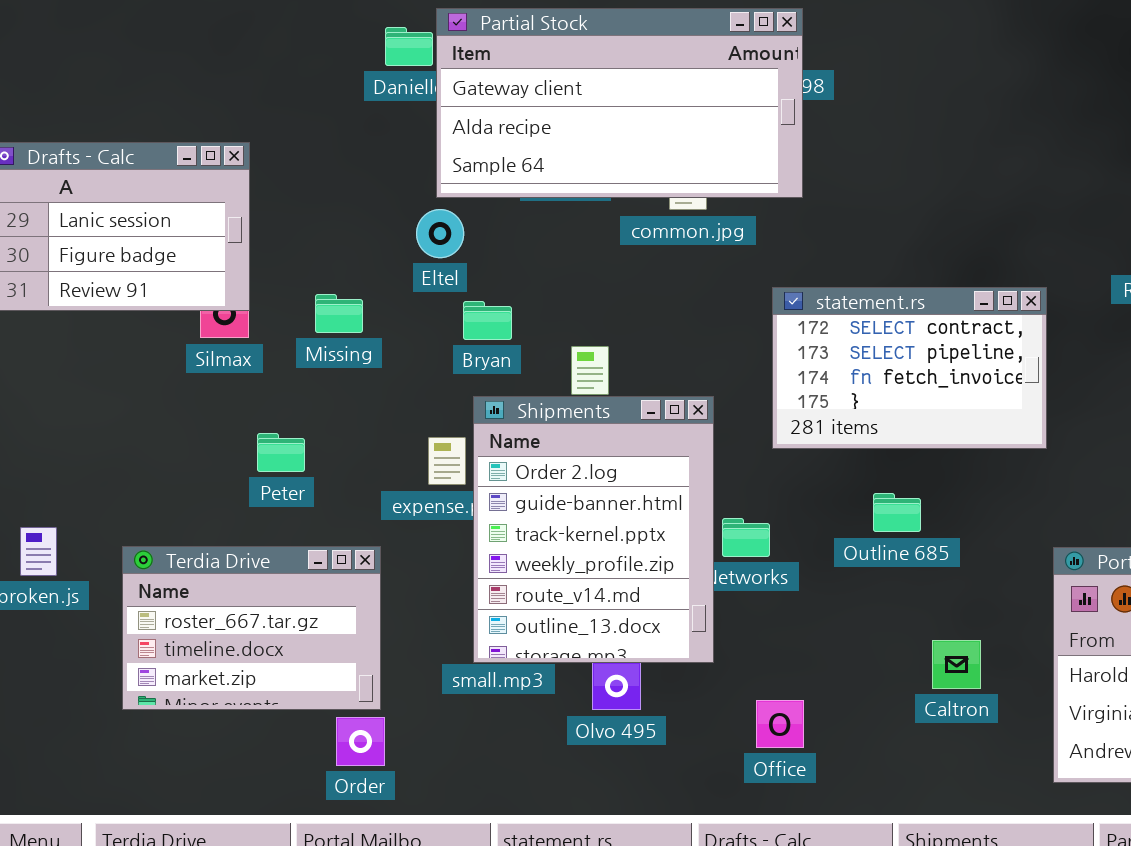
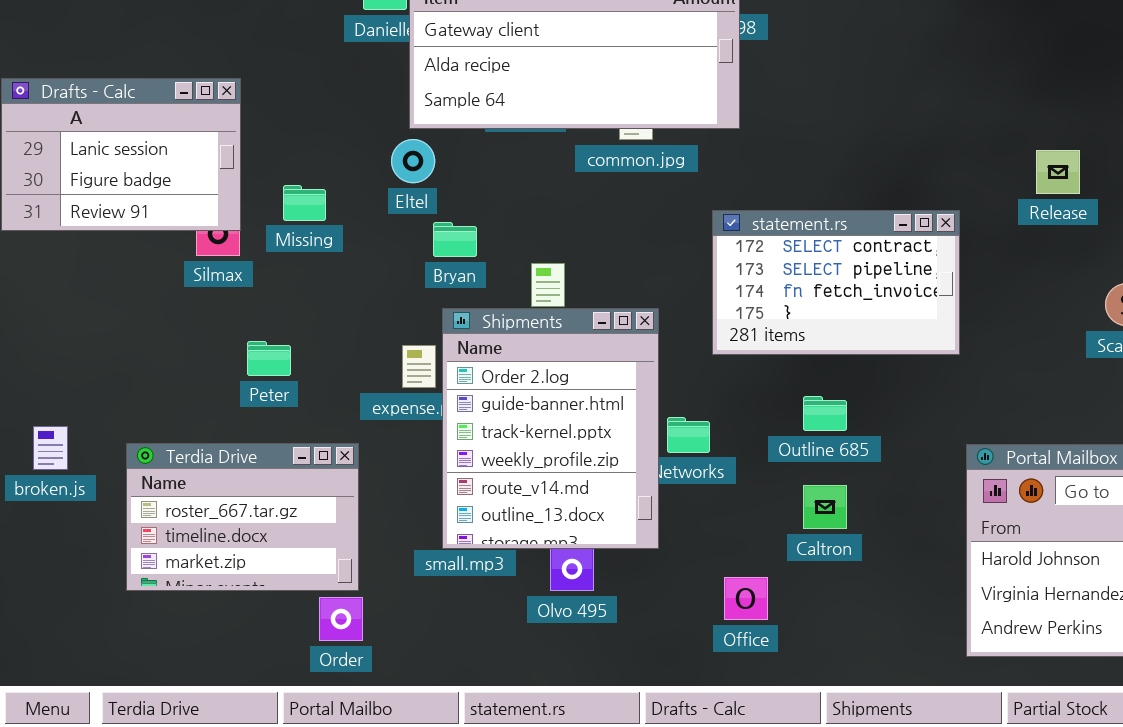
Missing: [315,294,363,333] -> [283,185,326,221], moved
Caltron: [932,640,981,689] -> [803,485,847,529], moved
Office: [756,700,804,748] -> [724,577,768,620], moved

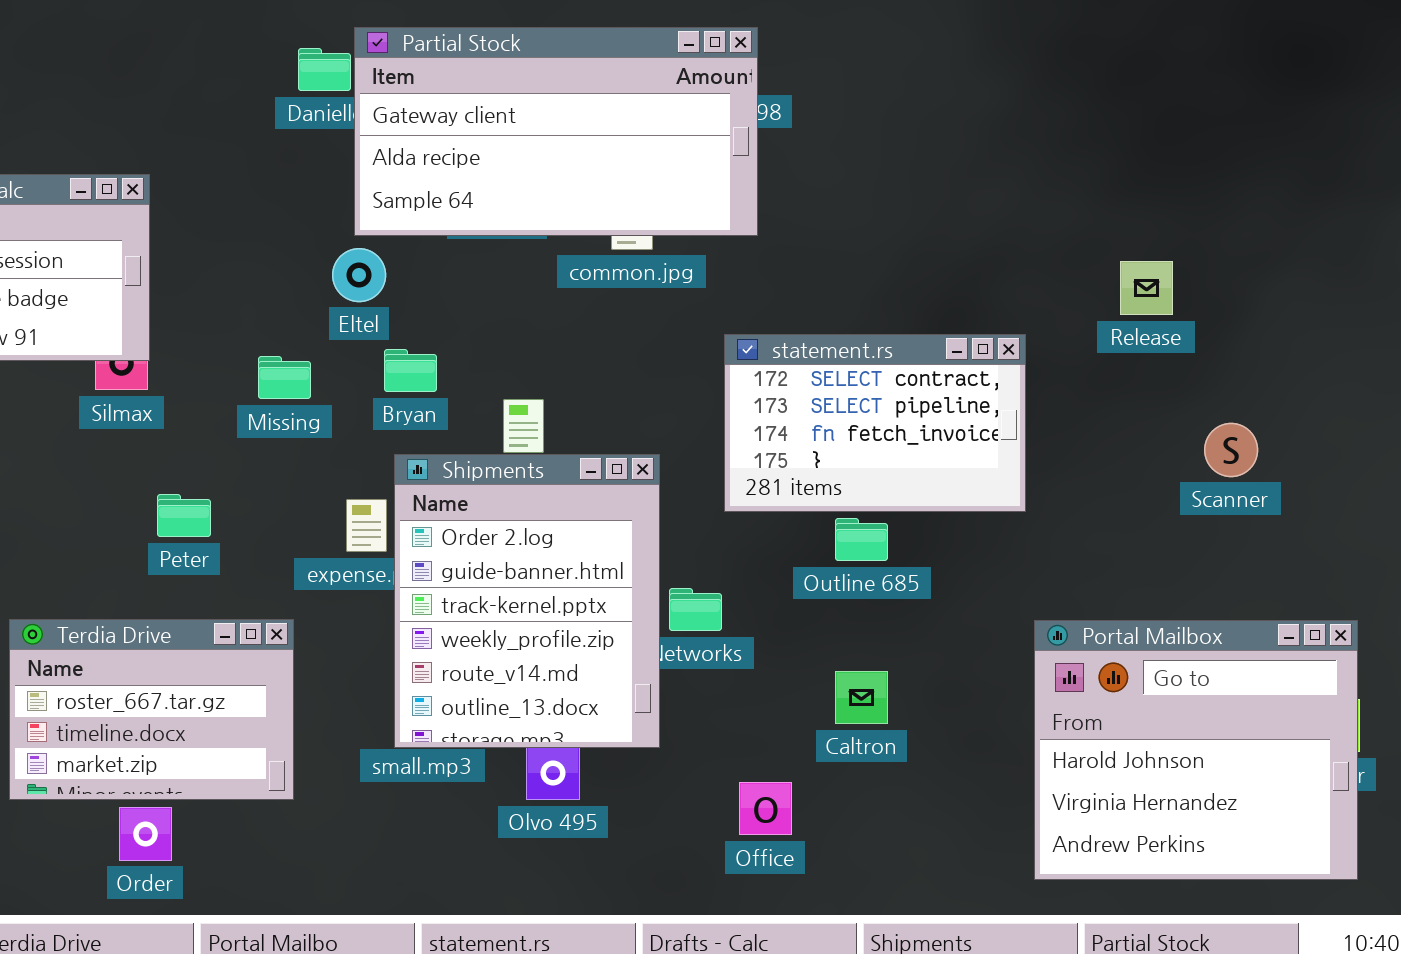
Missing: [283,185,326,221] -> [258,356,311,399], moved
Outline 685: [803,396,847,431] -> [835,518,888,561], moved
Order: [319,597,363,641] -> [119,807,172,861], moved

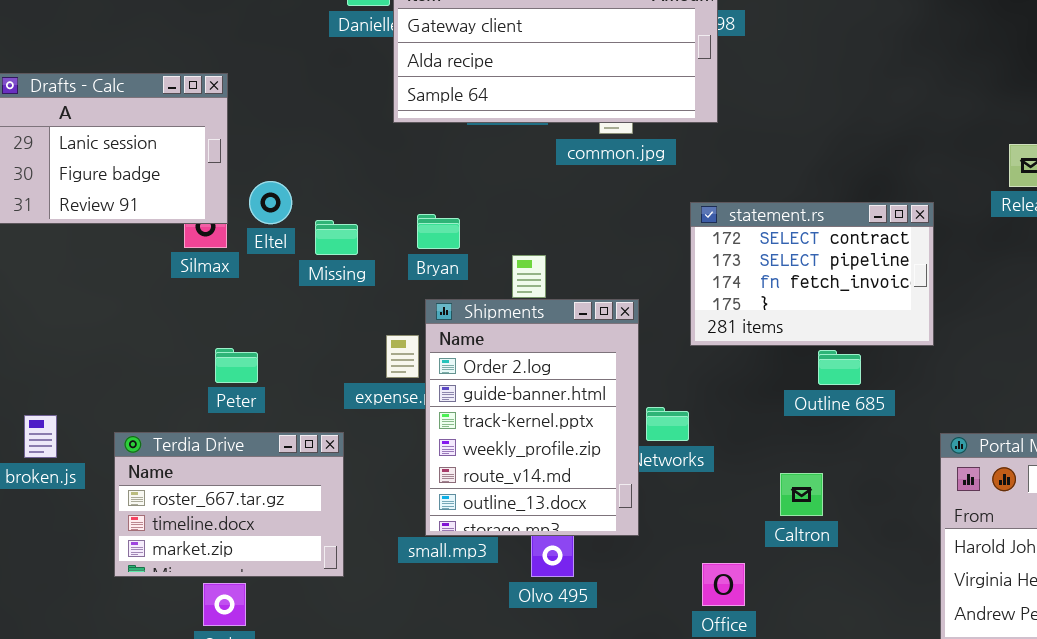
Eltel: [332,248,386,302] -> [249,181,292,224], moved
Peter: [157,494,211,537] -> [215,348,258,383], moved
Outline 685: [835,518,888,561] -> [818,350,861,385], moved

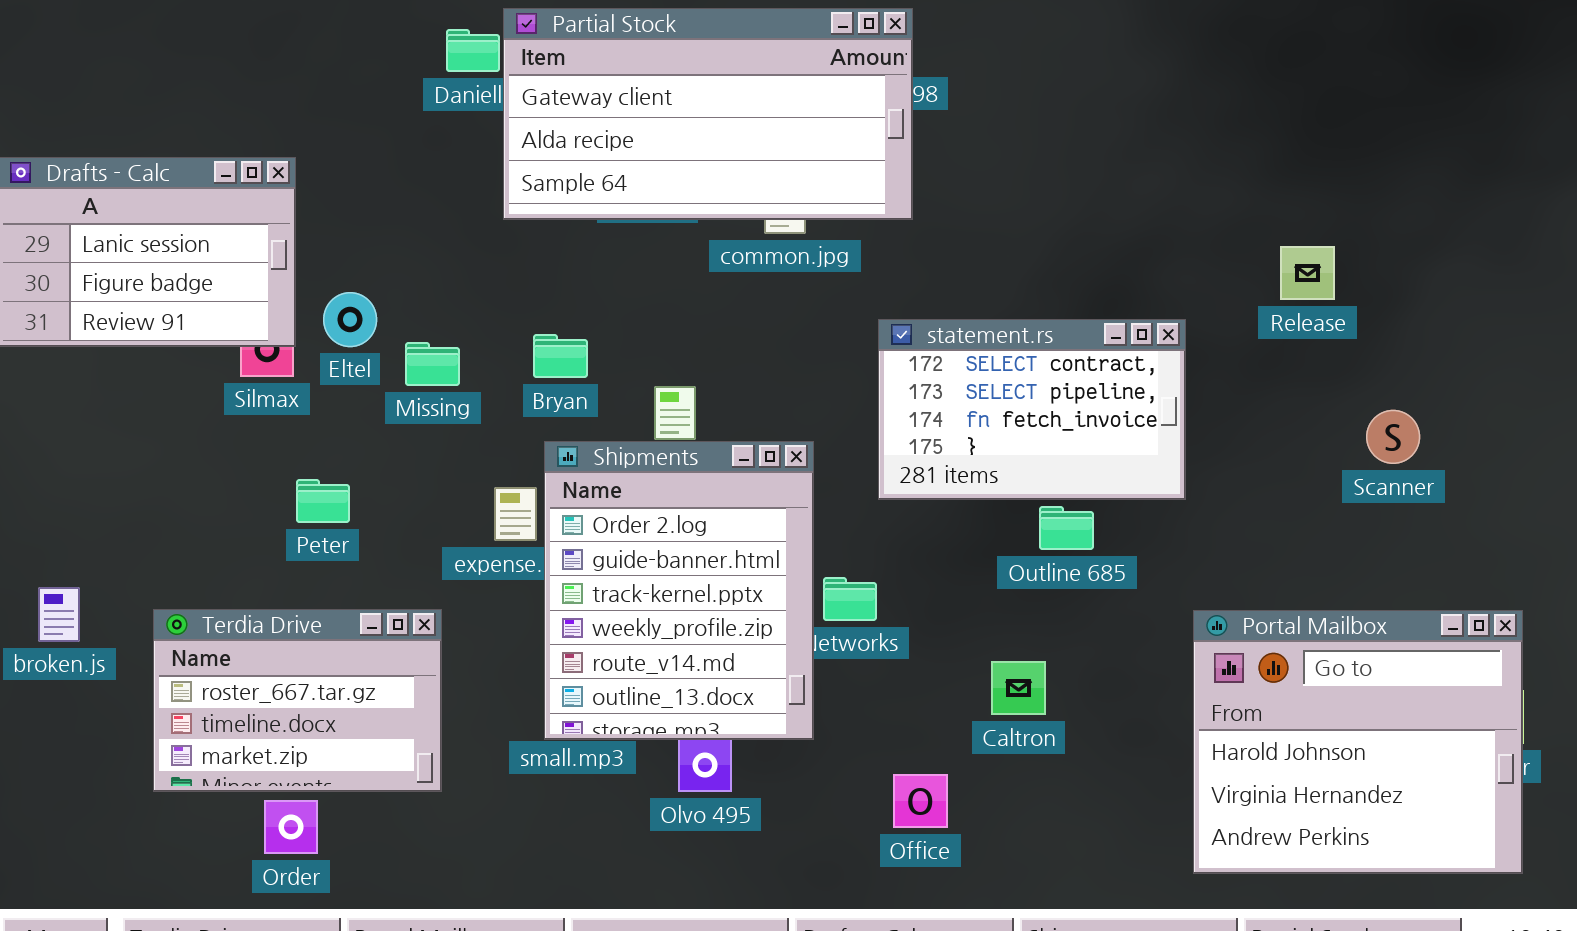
Peter: [215,348,258,383] -> [296,479,350,523], moved

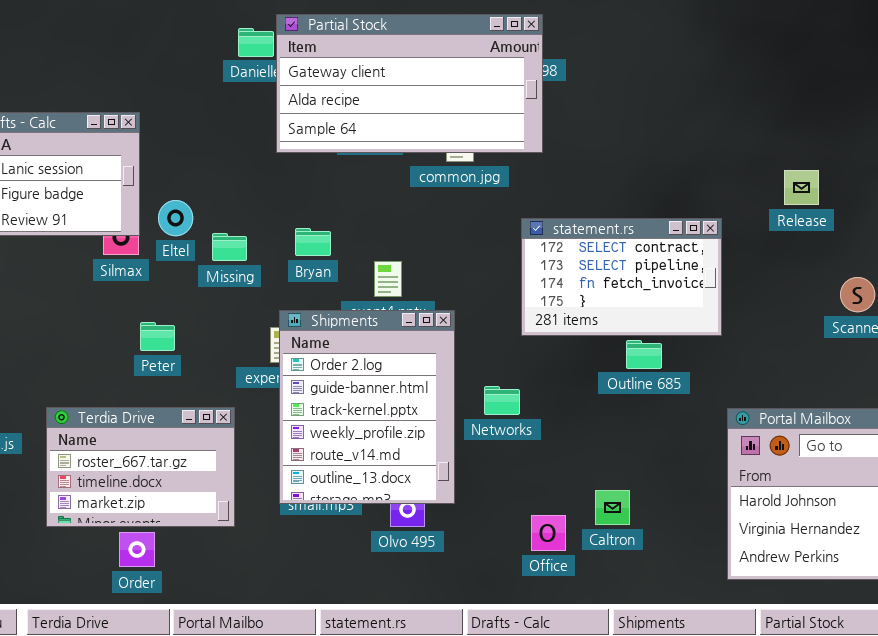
Shipments: [544,441,814,740] -> [279,310,455,504], moved
Caltron: [991,661,1046,715] -> [595,490,630,525], moved

